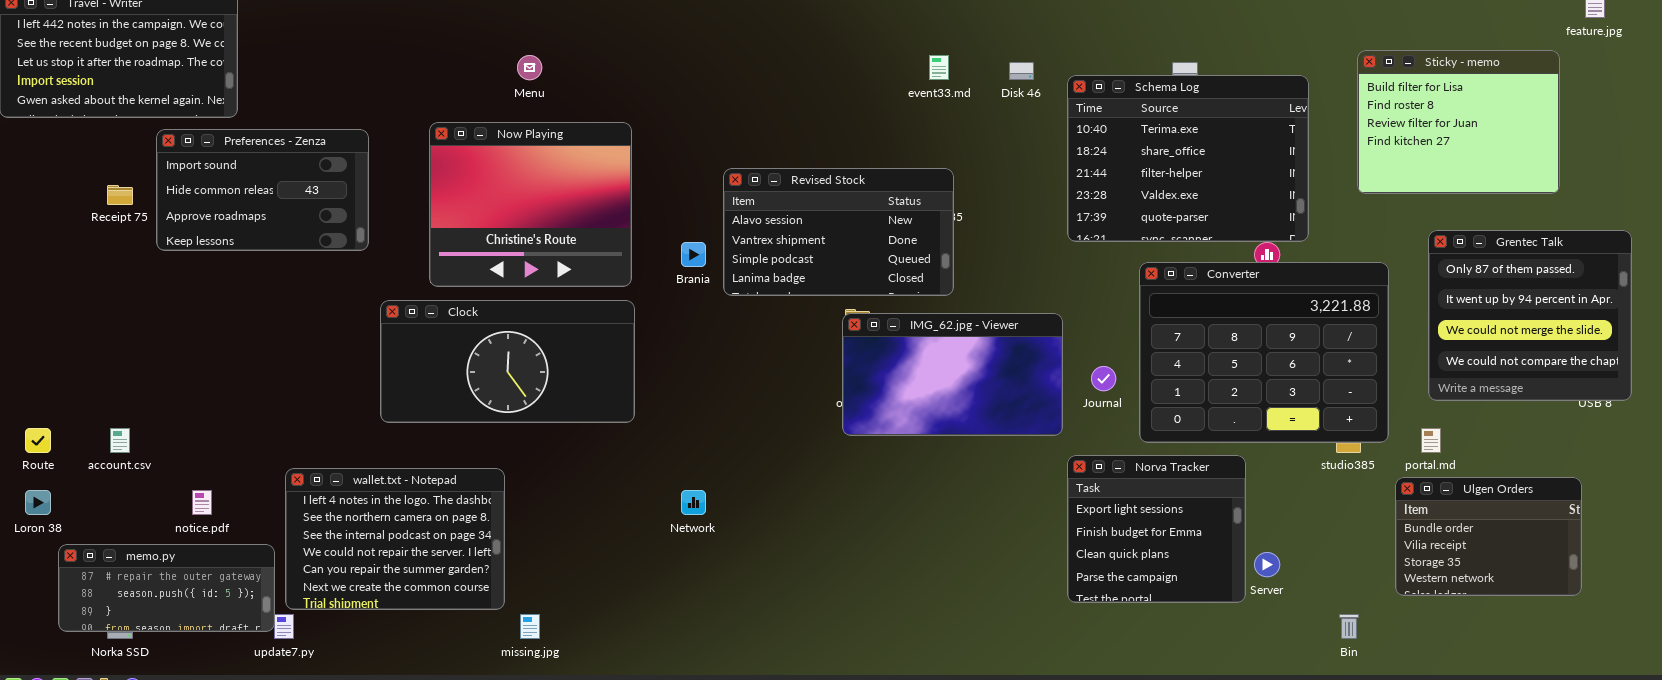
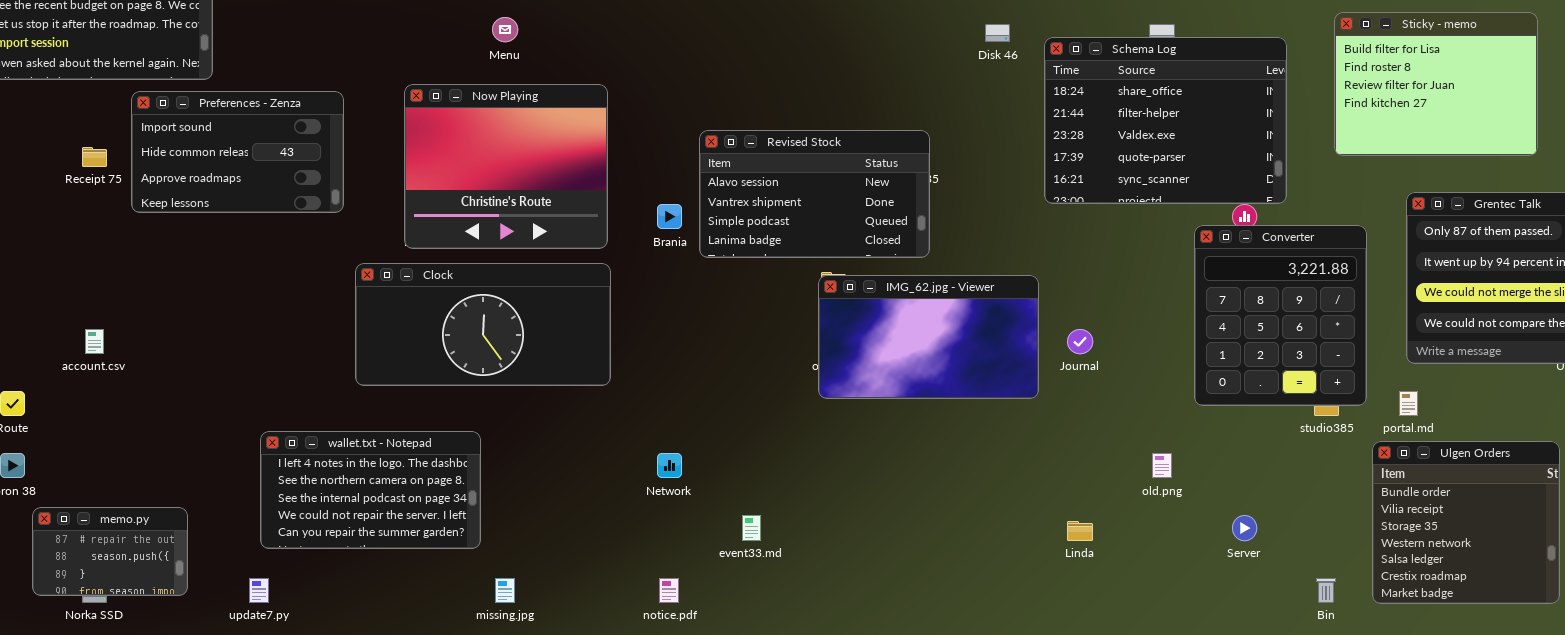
event33.md: [929,55,949,80] -> [742,515,761,541], moved
Schema Log: [1067,75,1309,242] -> [1044,37,1287,204], scrolled down 1 row
Converter: [1139,262,1389,443] -> [1194,225,1367,406], resized
account.csv: [110,428,130,453] -> [85,329,104,354], moved
Norva Tracker: [1067,455,1246,603] -> none, closed
wallet.txt - Notepad: [285,468,505,610] -> [260,431,481,549], resized
Ulgen Orders: [1395,477,1582,596] -> [1372,441,1560,604], resized
notice.pdf: [192,490,212,515] -> [659,578,679,603], moved
memo.py: [58,544,275,632] -> [32,507,188,596], resized

